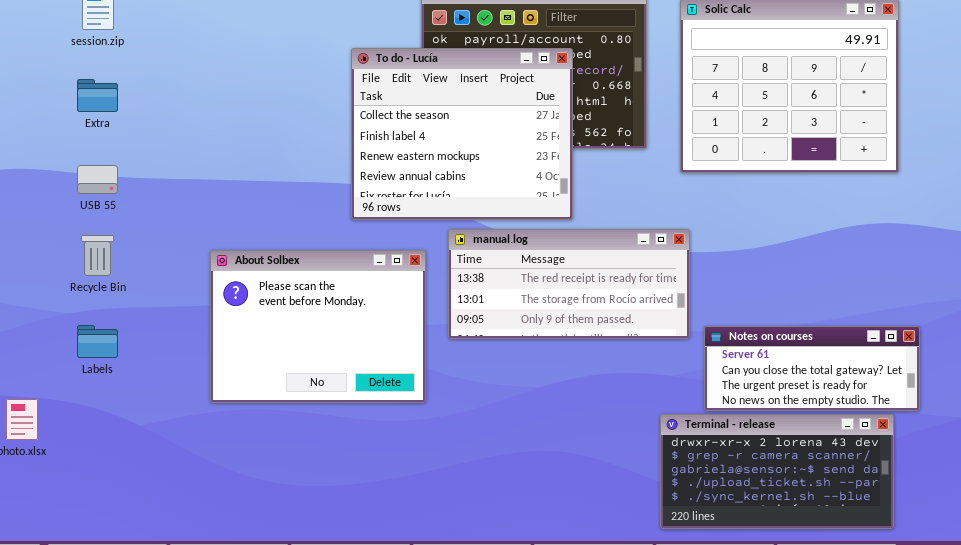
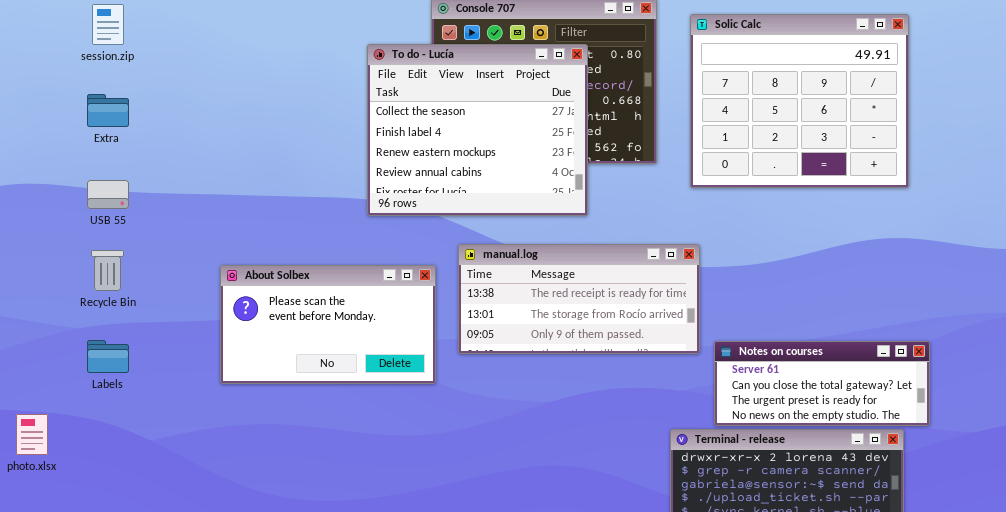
To do - Lucía: [351,48,573,220] -> [367,44,588,216], moved
About Solbex: [210,250,426,403] -> [220,265,436,384], resized

